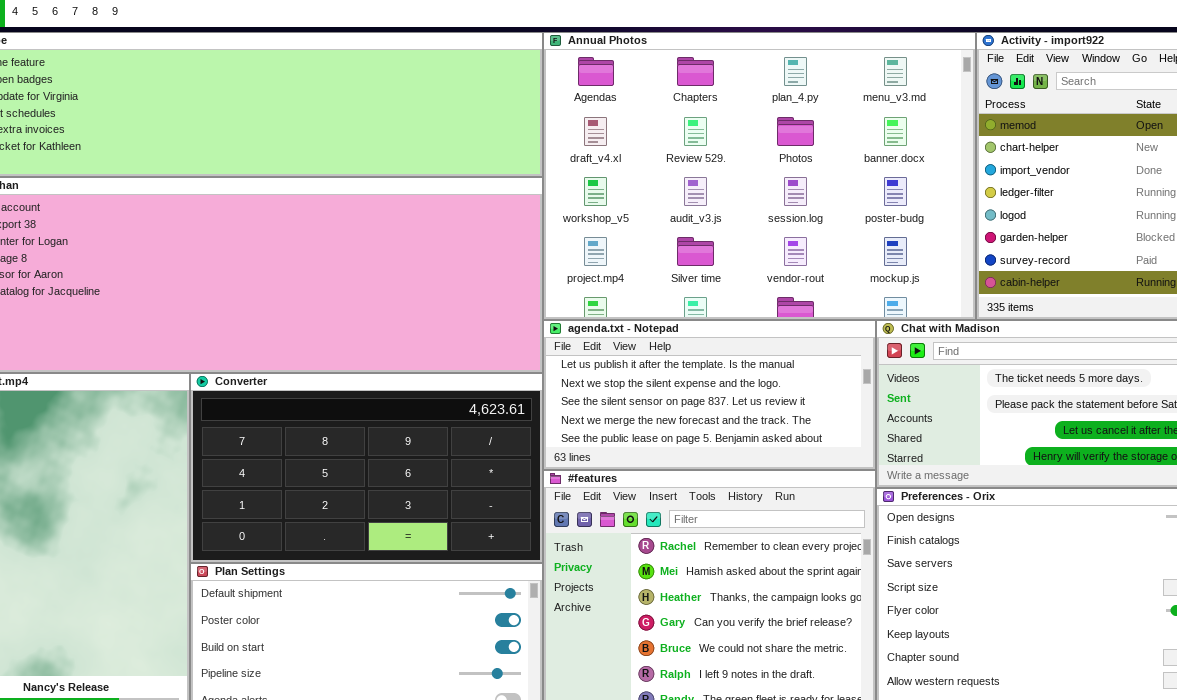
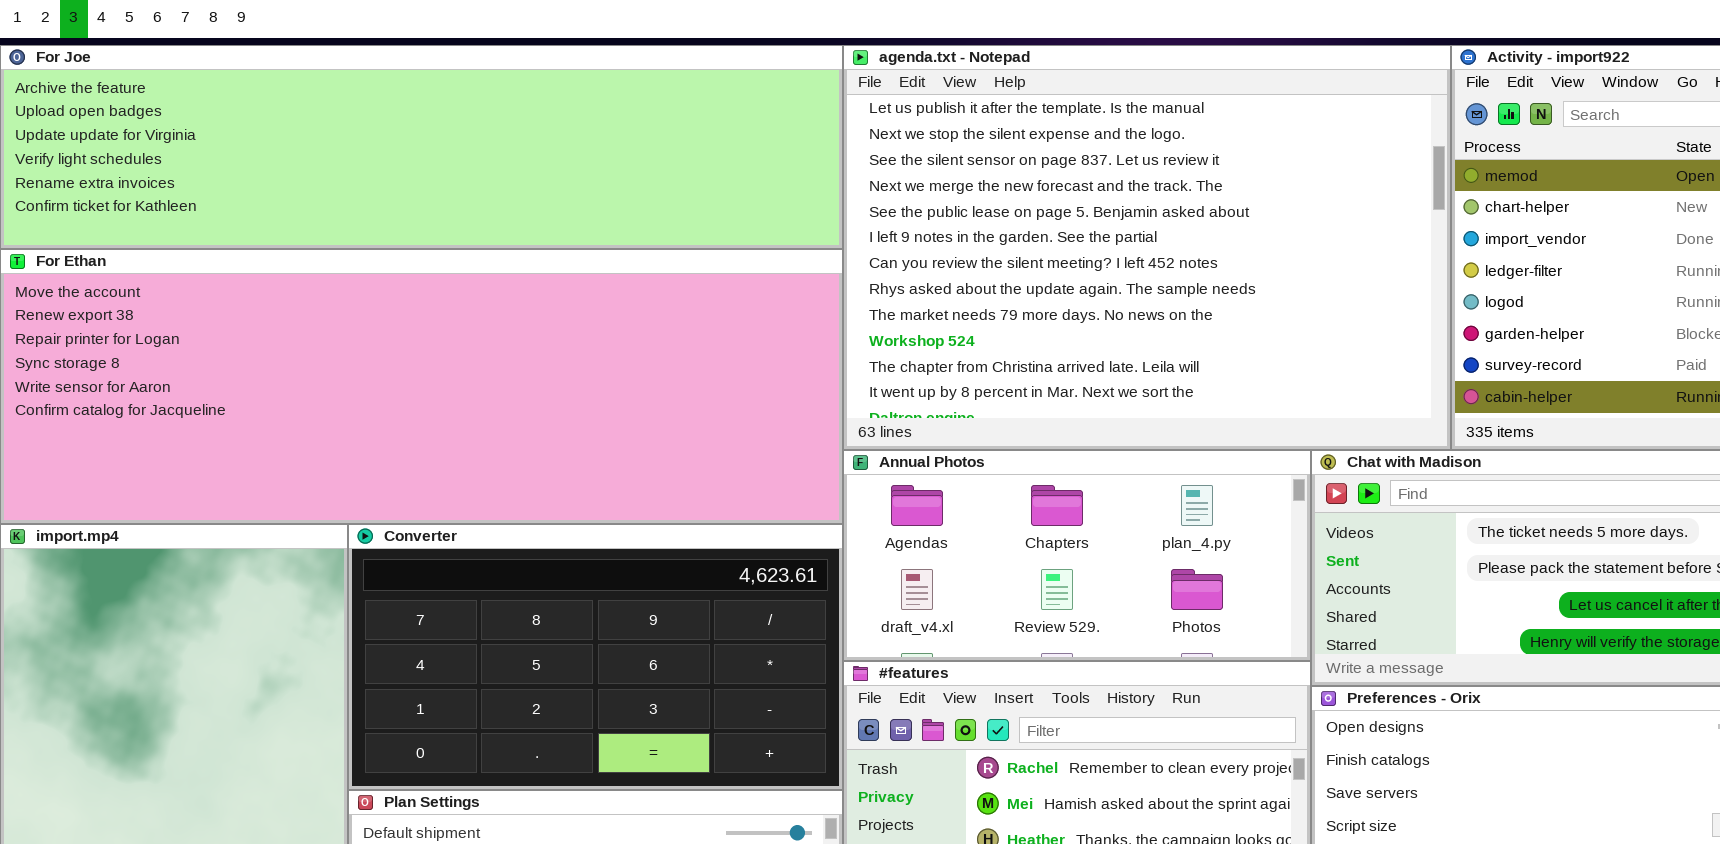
Annual Photos: [543,32,976,320] -> [843,450,1311,661], moved, resized
agenda.txt - Notepad: [543,320,876,470] -> [843,45,1451,450], moved, resized

